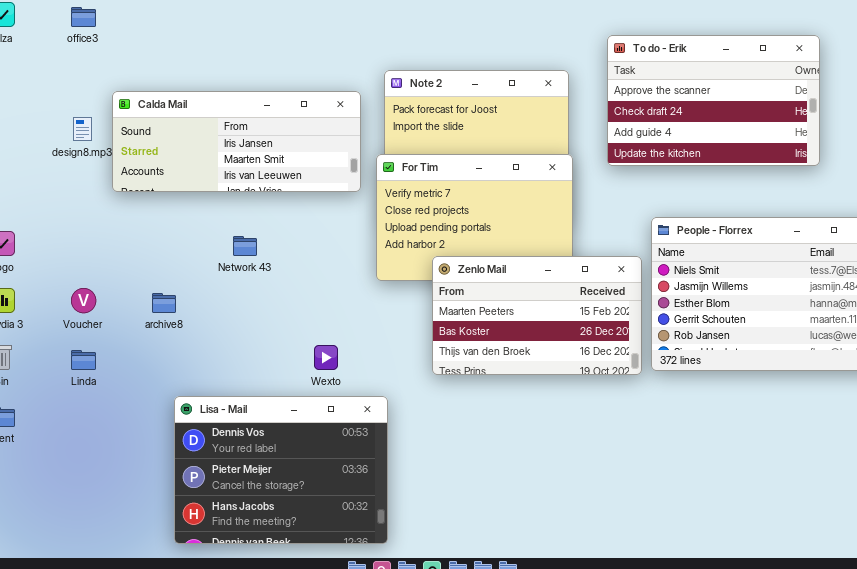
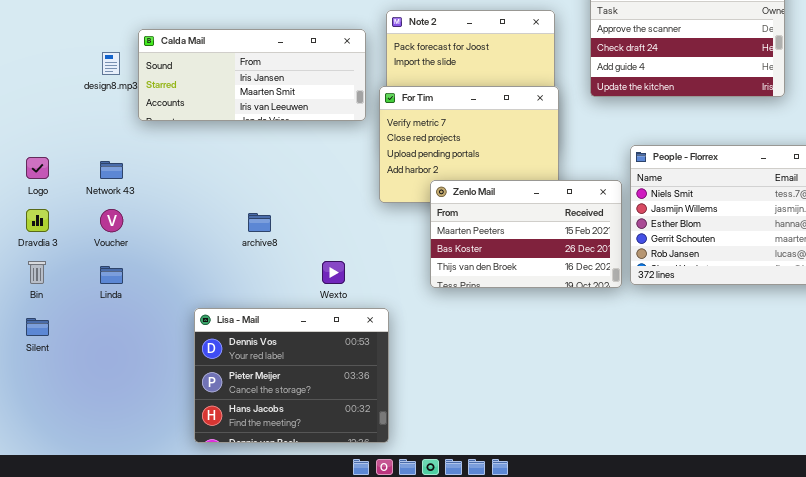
Network 43: [233,236,257,256] -> [100,161,123,179], moved
archive8: [152,293,176,313] -> [248,213,271,232], moved

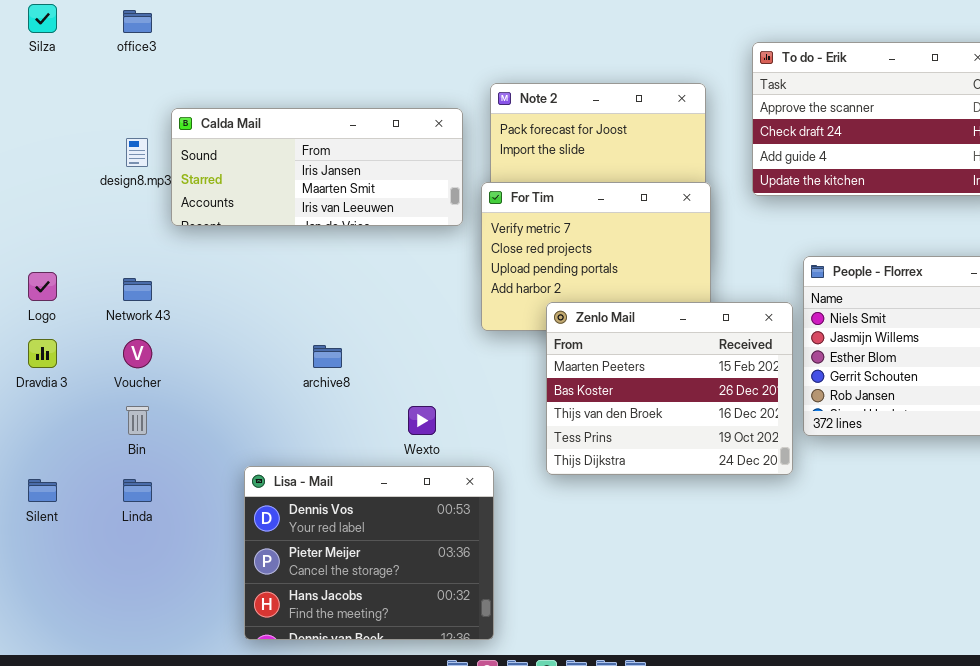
Zenlo Mail: [430,180,622,288] -> [546,302,793,475], resized
Bin: [28,261,46,284] -> [126,406,149,435], moved
Linda: [100,266,123,284] -> [123,479,152,502], moved

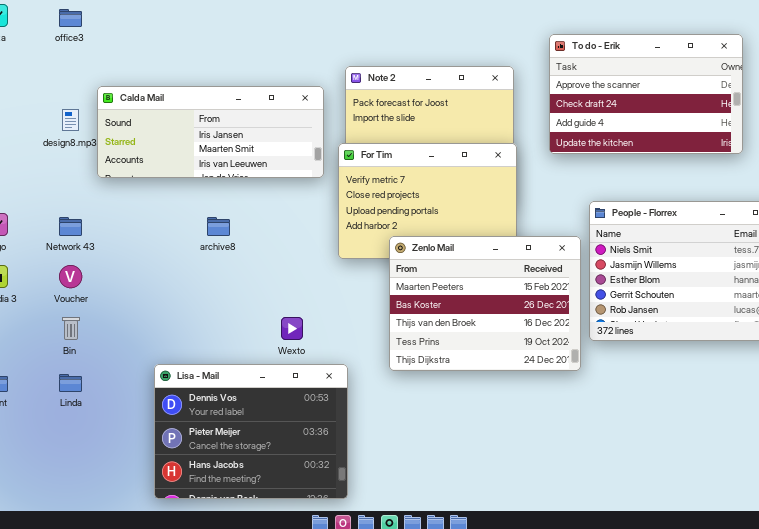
archive8: [313,345,342,368] -> [207,217,230,236], moved

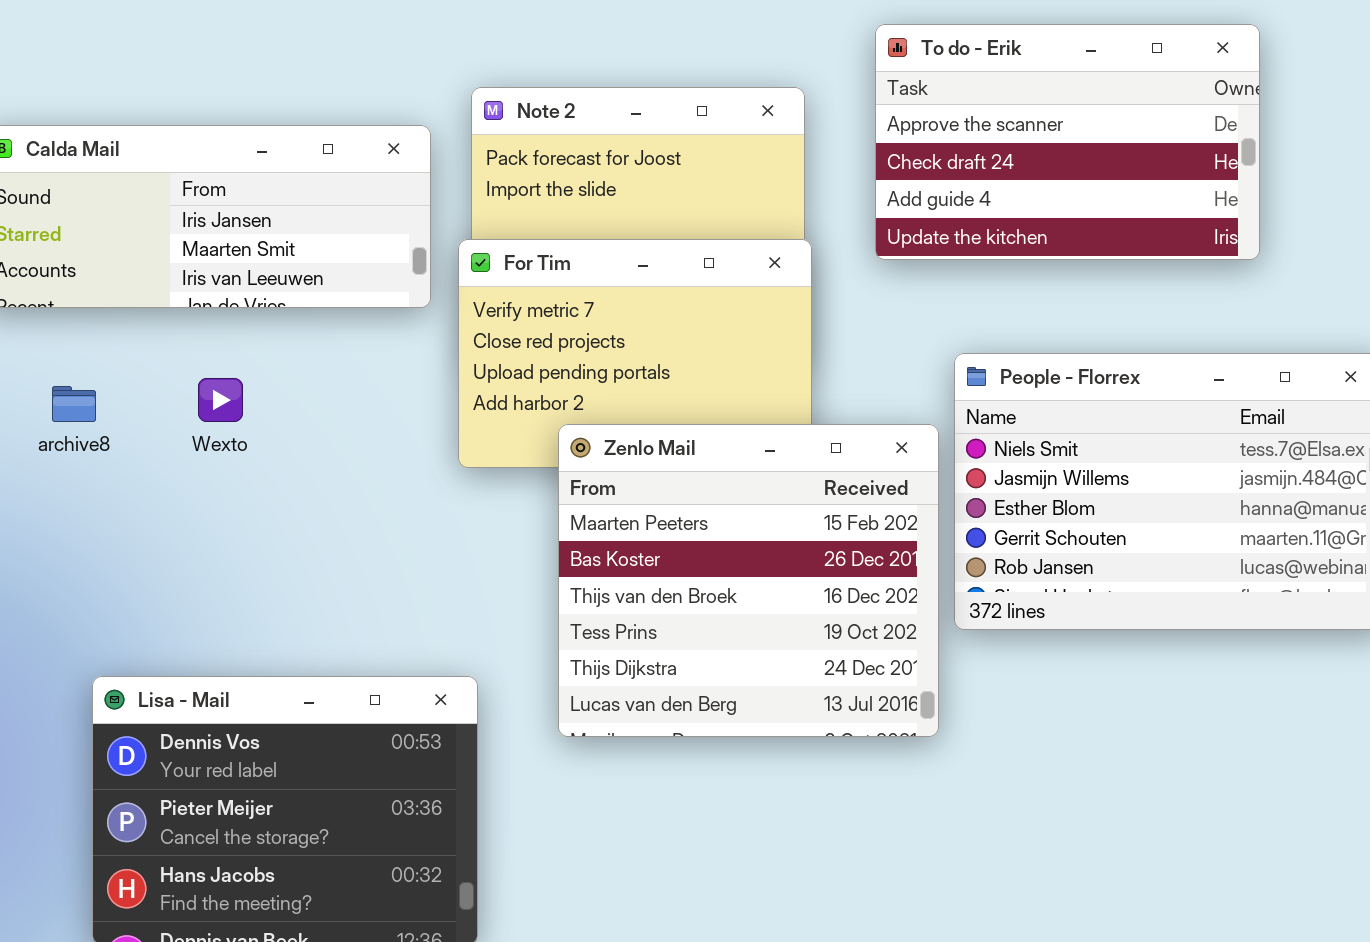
archive8: [207,217,230,236] -> [52,386,96,422], moved
Zenlo Mail: [389,236,581,371] -> [558,424,939,737], resized
Wexto: [281,317,303,340] -> [198,378,243,422], moved

